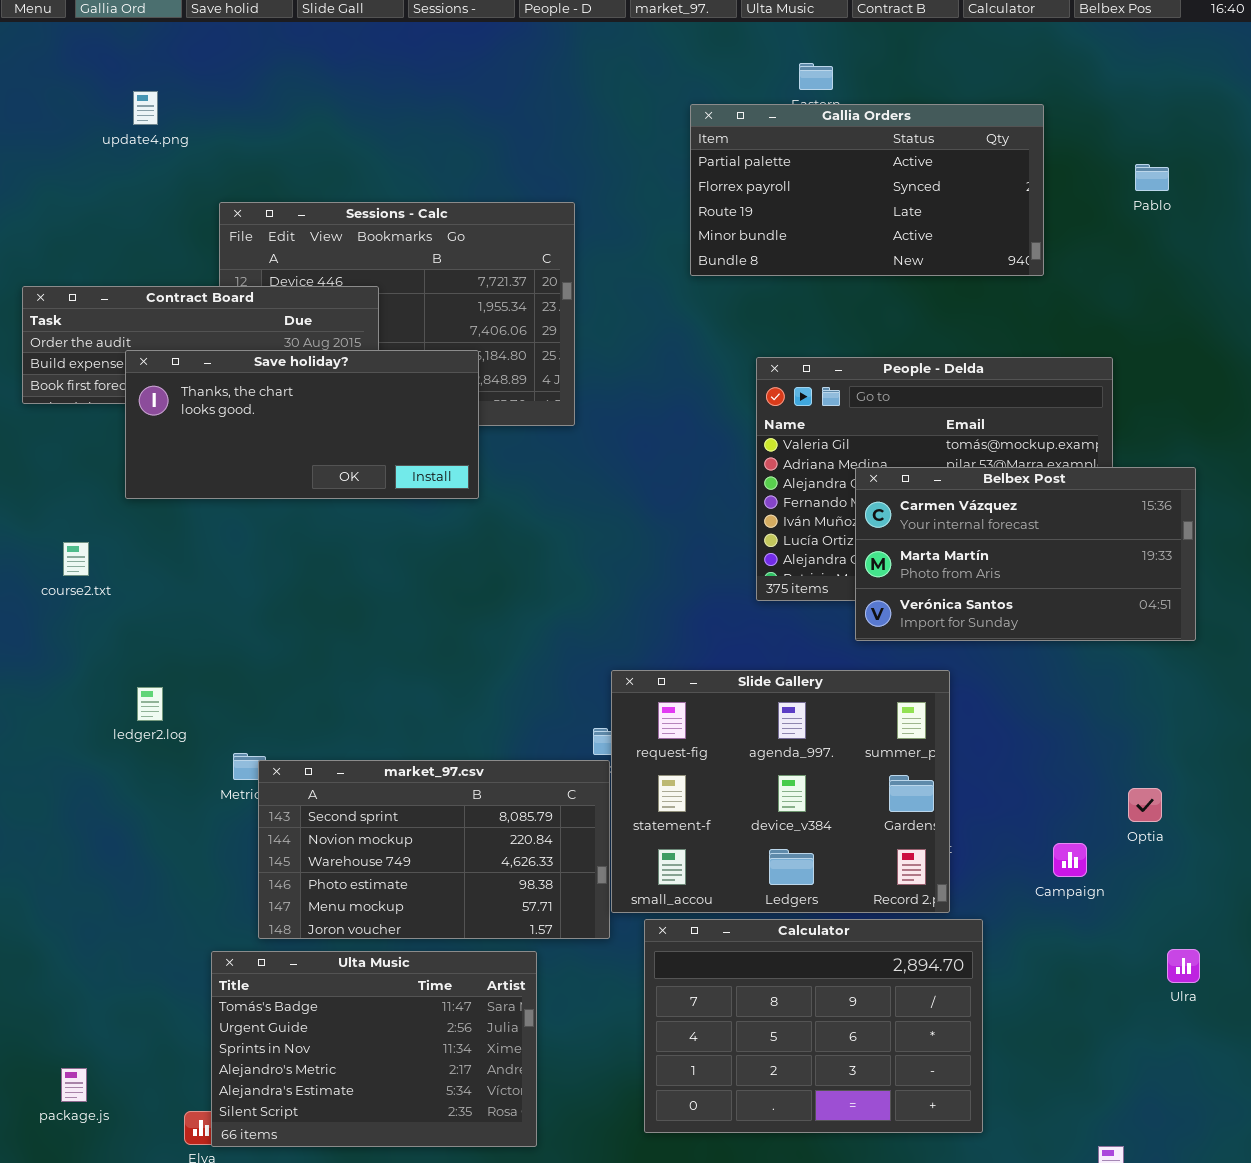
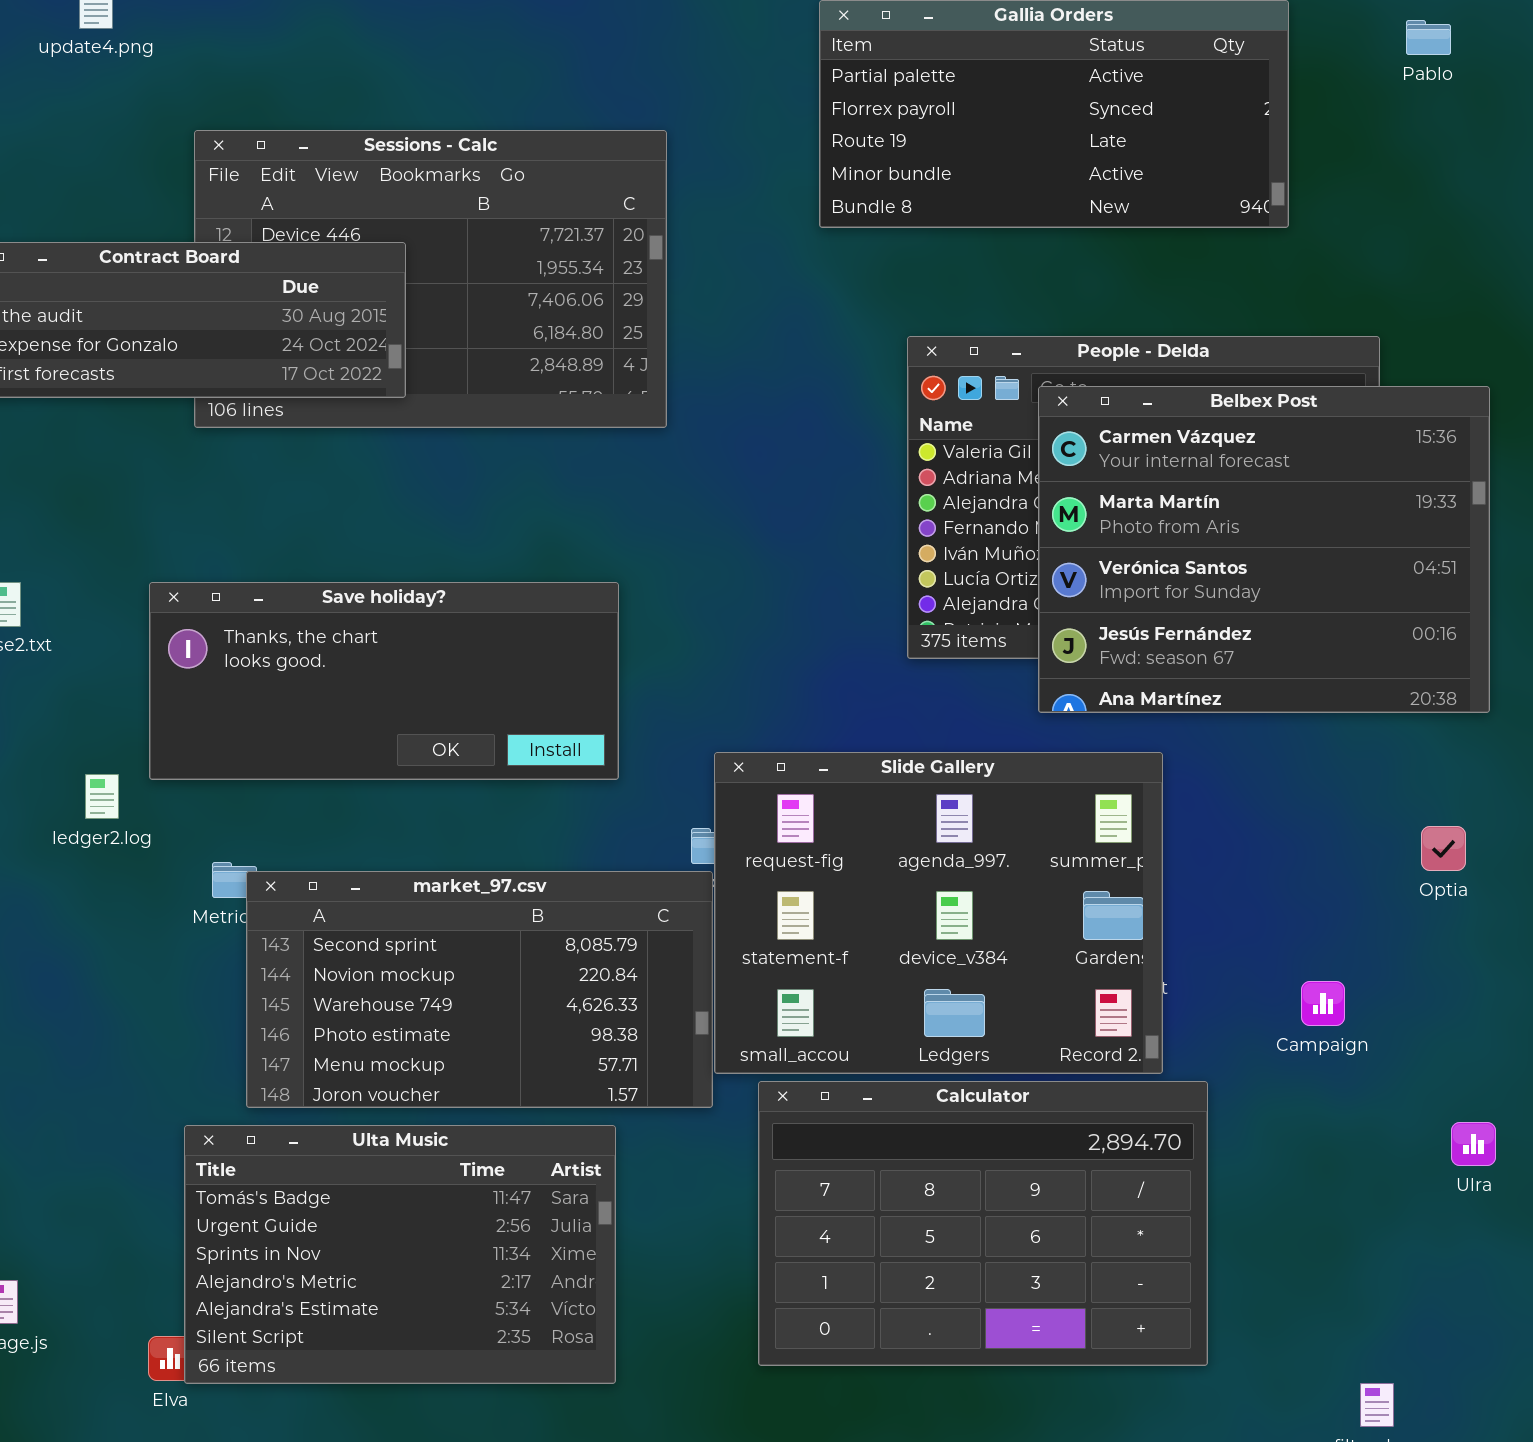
Pablo: [1135,164,1169,191] -> [1406,20,1451,55], moved
Save holiday?: [125,350,479,499] -> [149,582,619,780], moved
Belbex Post: [855,467,1196,641] -> [1038,386,1490,713], resized
Optia: [1128,788,1162,822] -> [1421,826,1466,871], moved

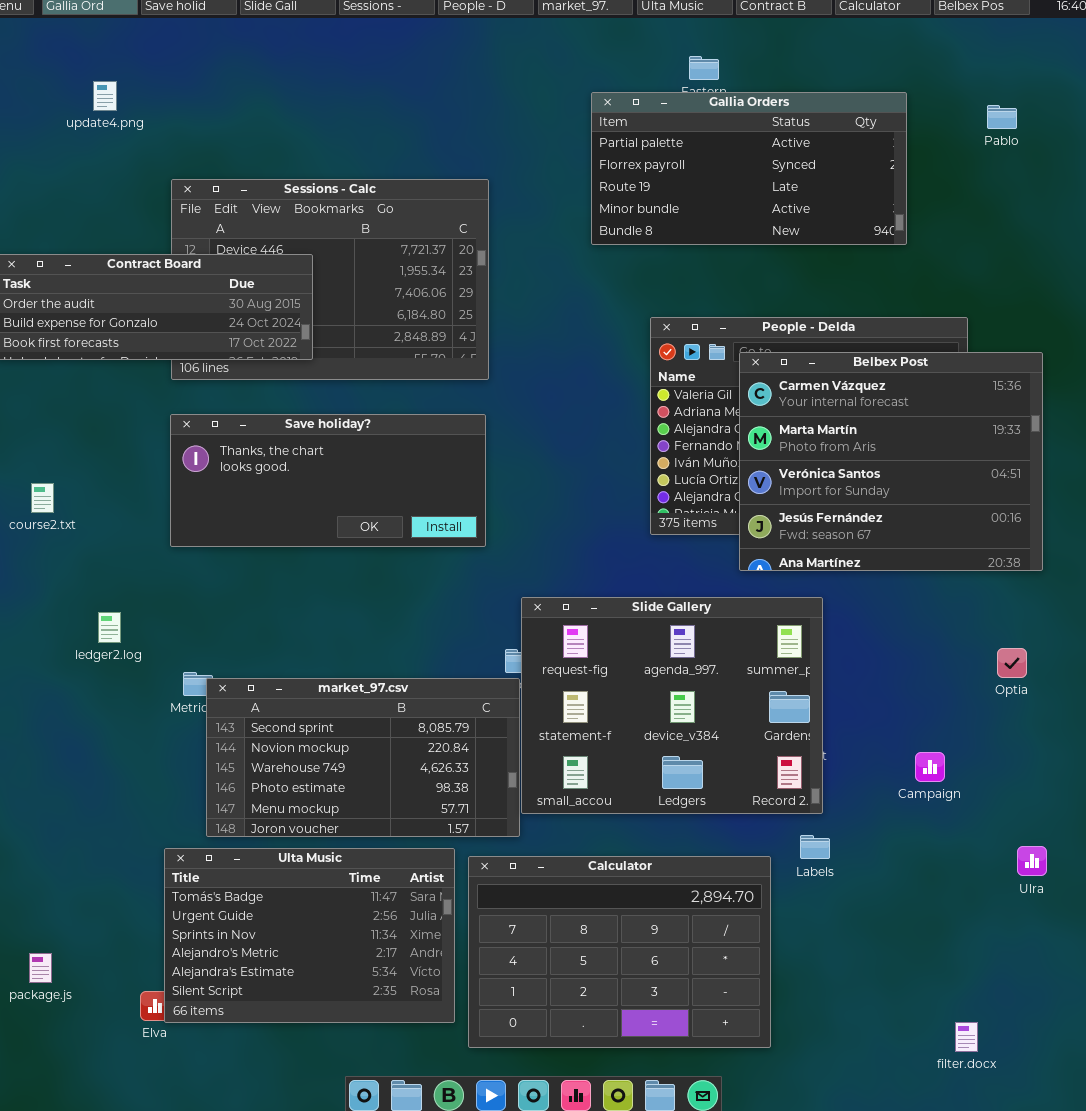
Save holiday?: [149,582,619,780] -> [170,414,486,547], moved
Calculator: [758,1081,1208,1366] -> [468,856,771,1048], moved

